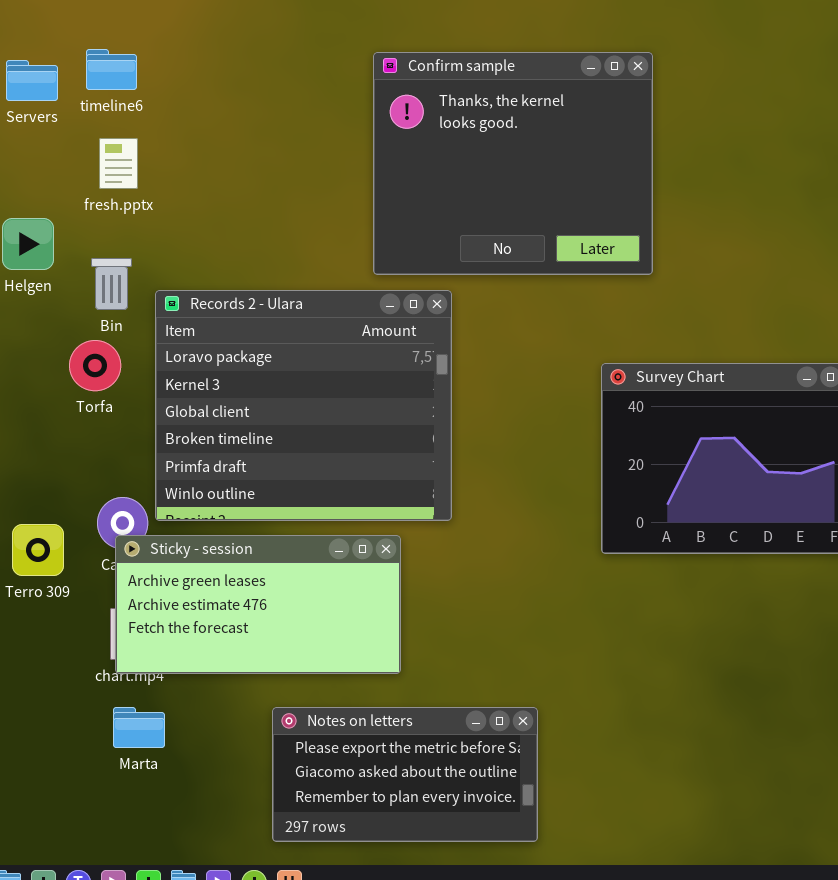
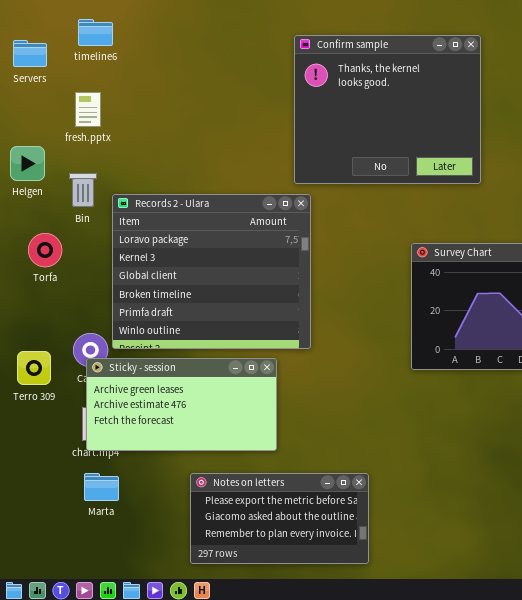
timeline6: [86,49,137,90] -> [78,19,113,46], moved
Confirm sample: [373,52,653,275] -> [294,35,481,184], moved
Torfa: [69,340,121,391] -> [28,233,62,267], moved

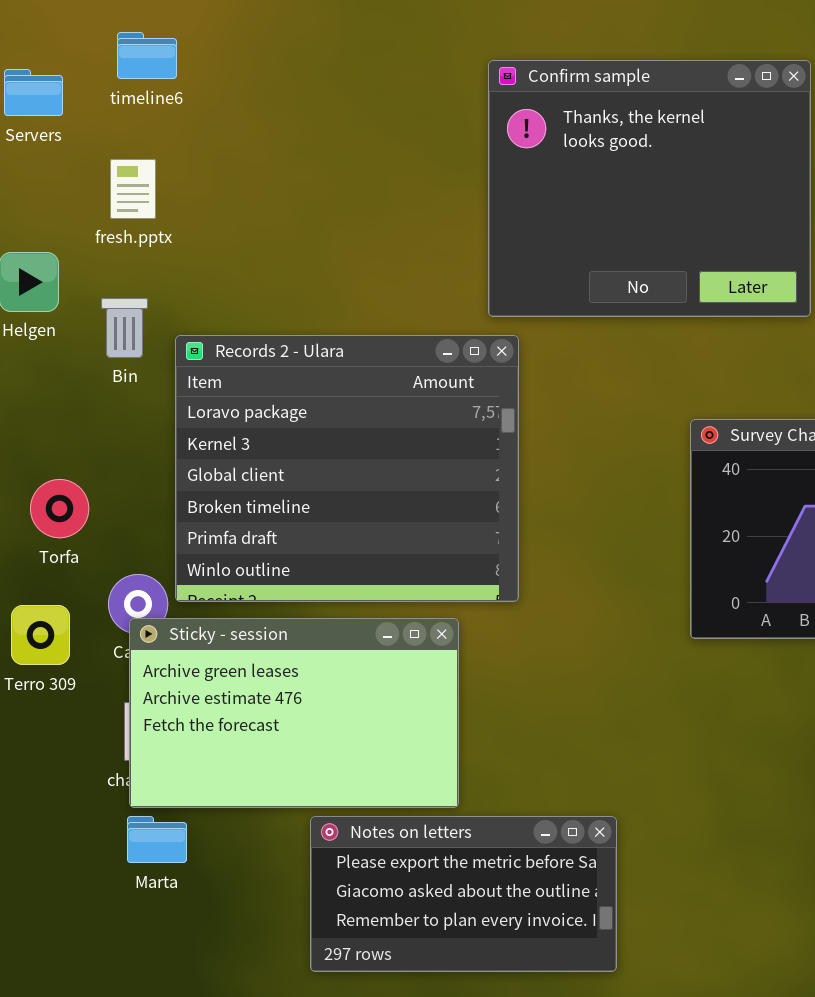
Torfa: [28,233,62,267] -> [30,479,89,538], moved
Sticky - session: [86,358,277,451] -> [129,618,459,808], resized

